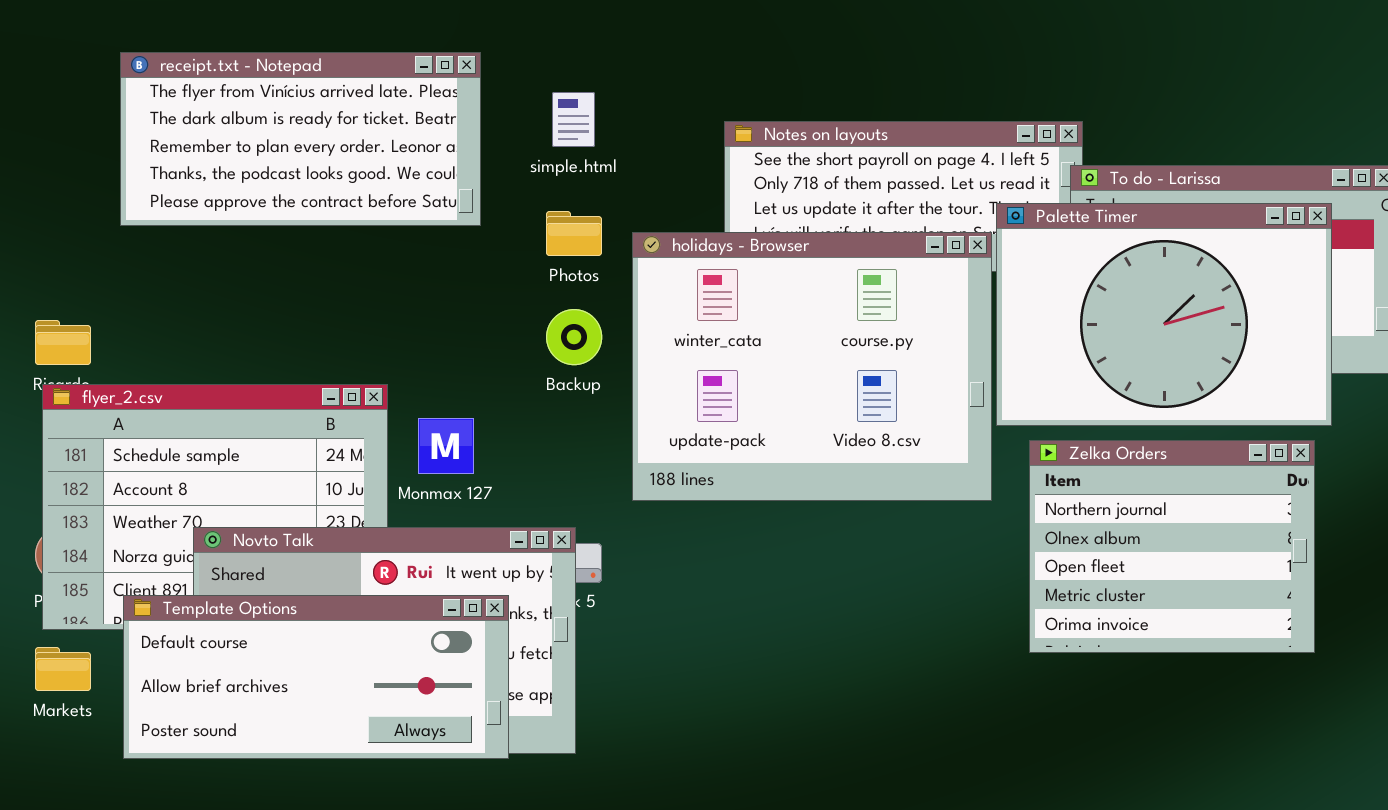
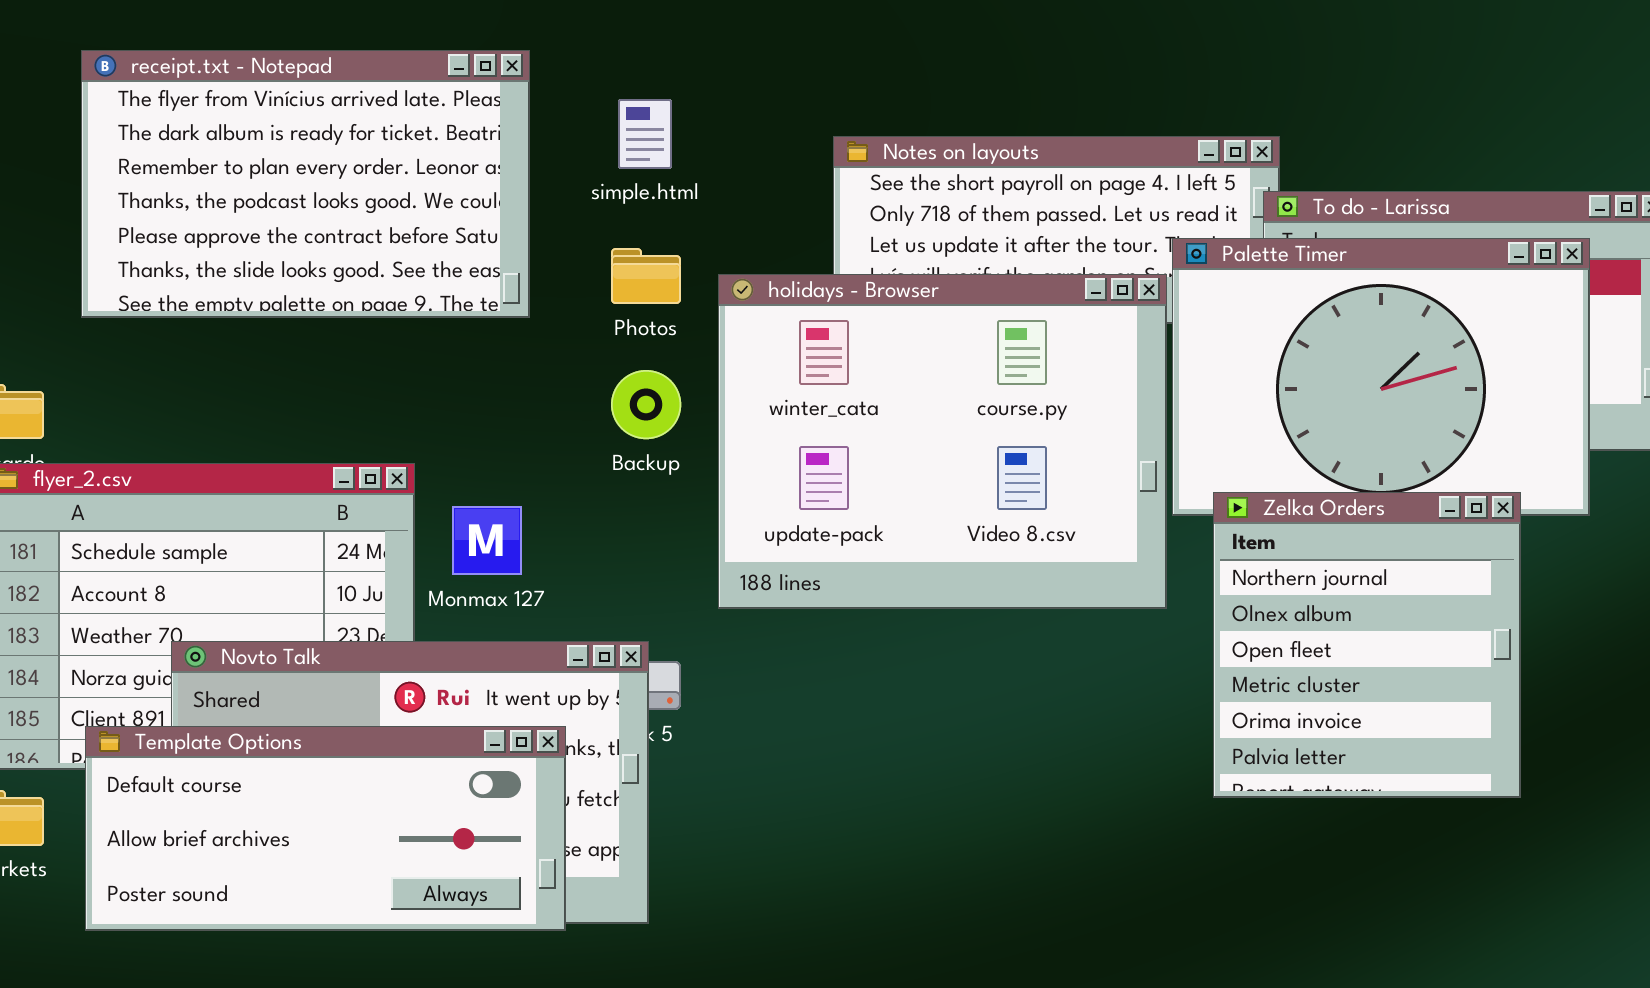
receipt.txt - Notepad: [120,52,481,226] -> [81,50,530,318], resized
Zelka Orders: [1029,440,1315,653] -> [1213,492,1521,798], resized

